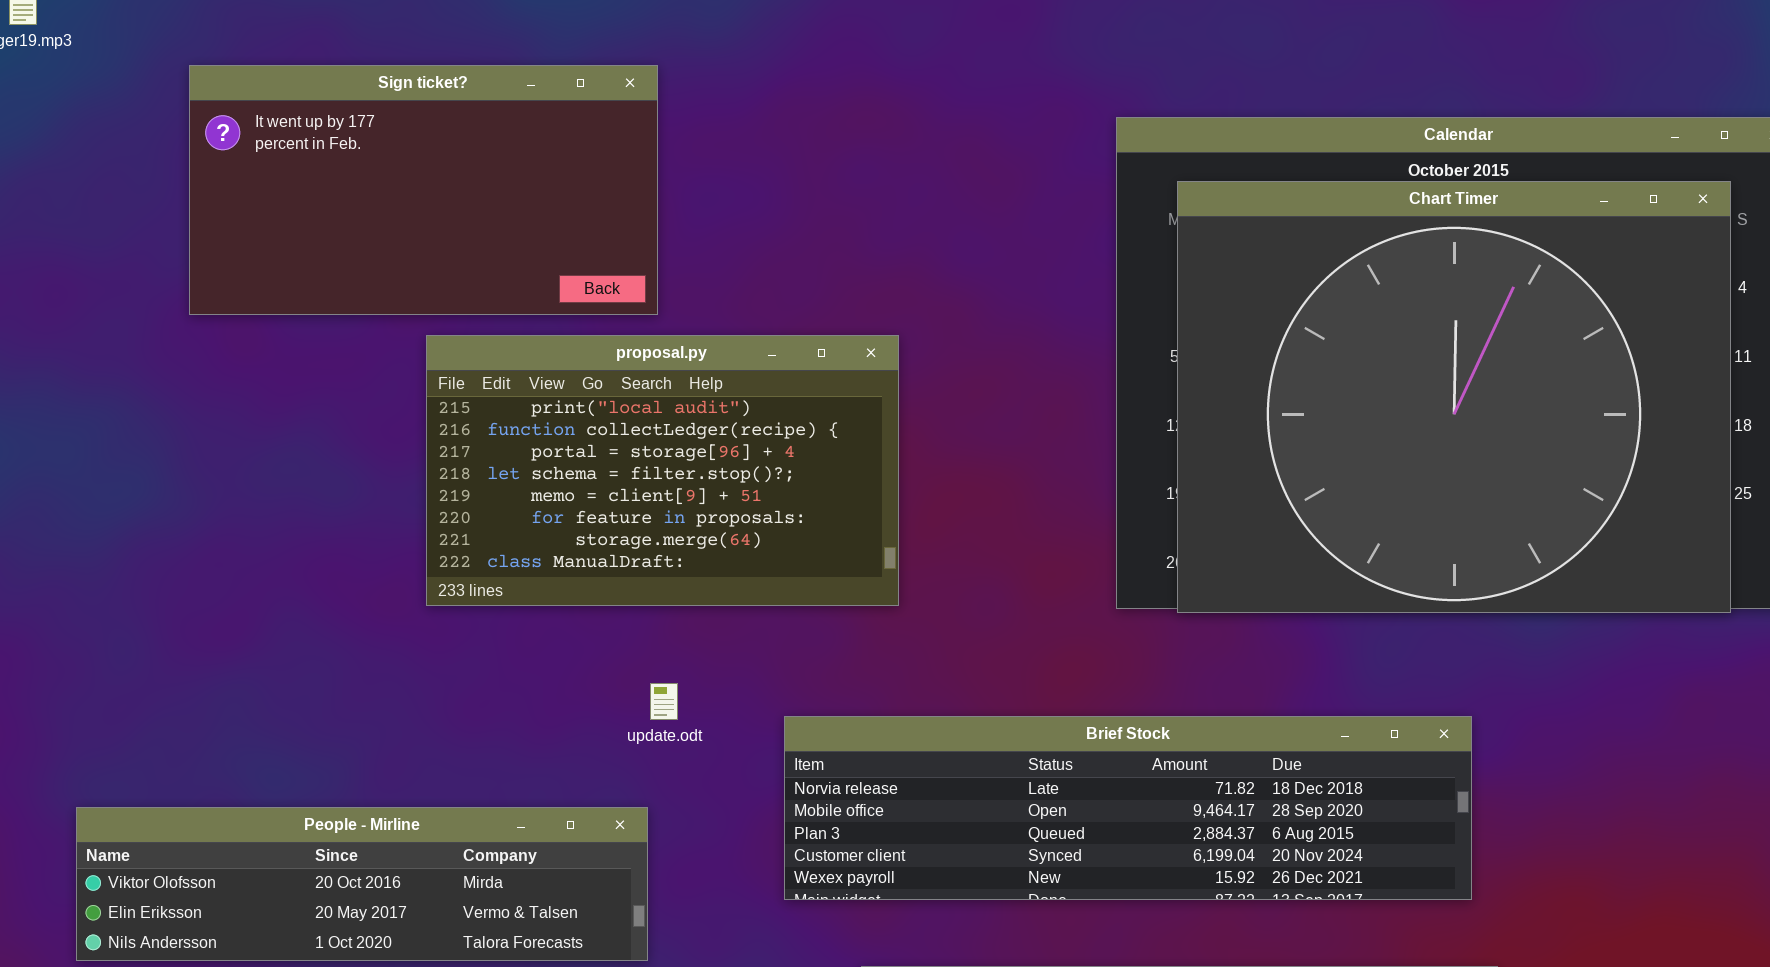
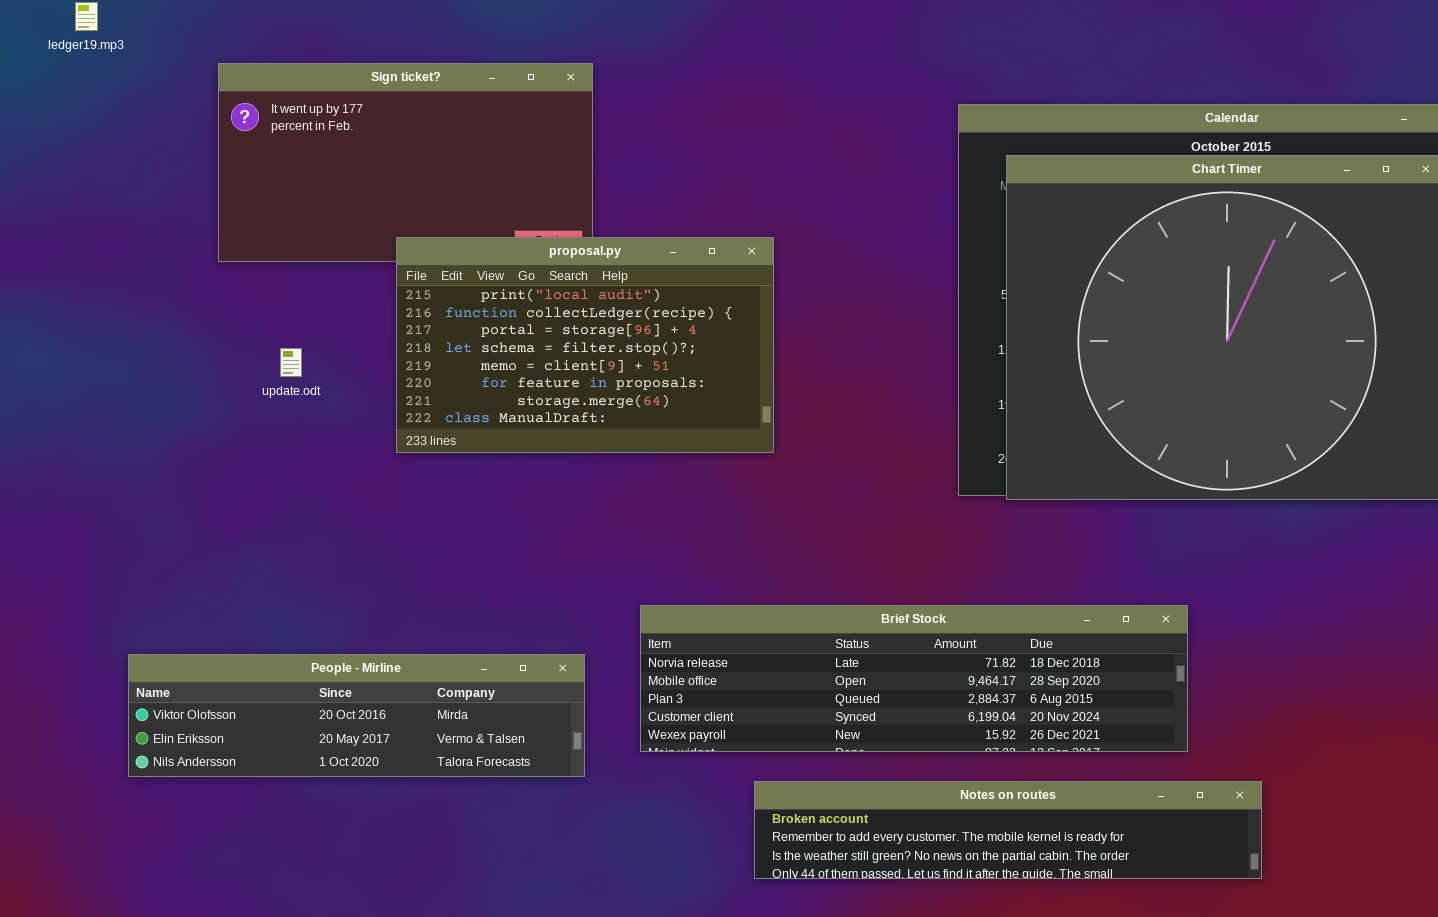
proposal.py: [426,335,899,606] -> [396,237,774,453], moved
update.odt: [650,683,678,720] -> [280,348,302,377], moved
Brief Stock: [784,716,1472,900] -> [640,605,1188,752], moved

